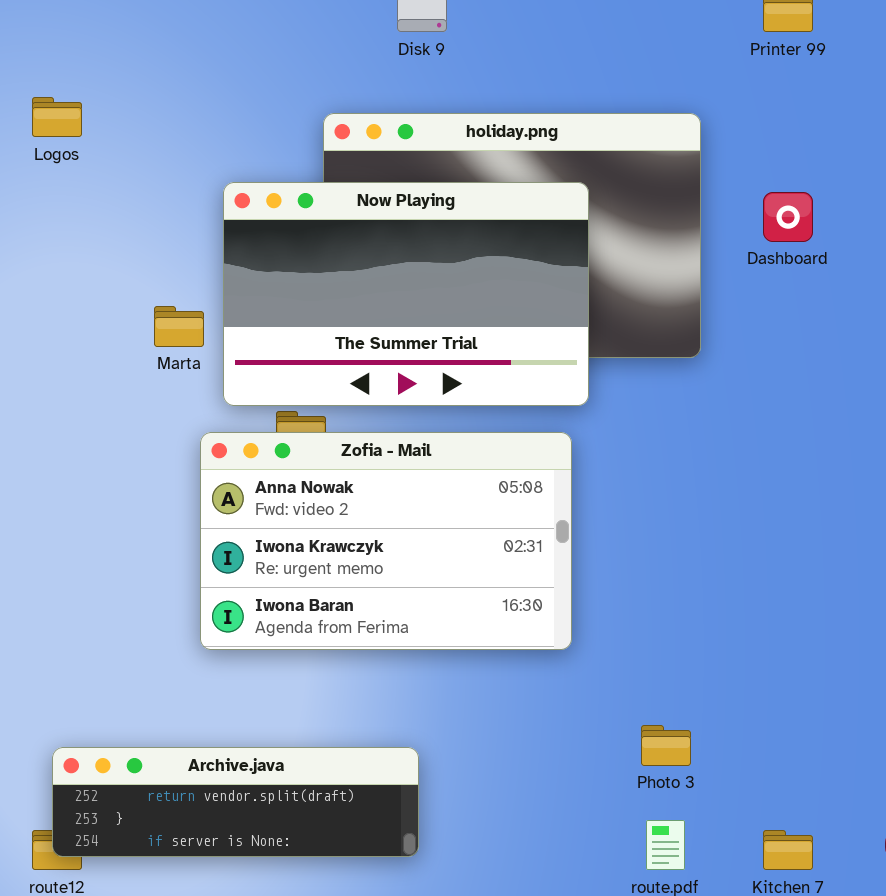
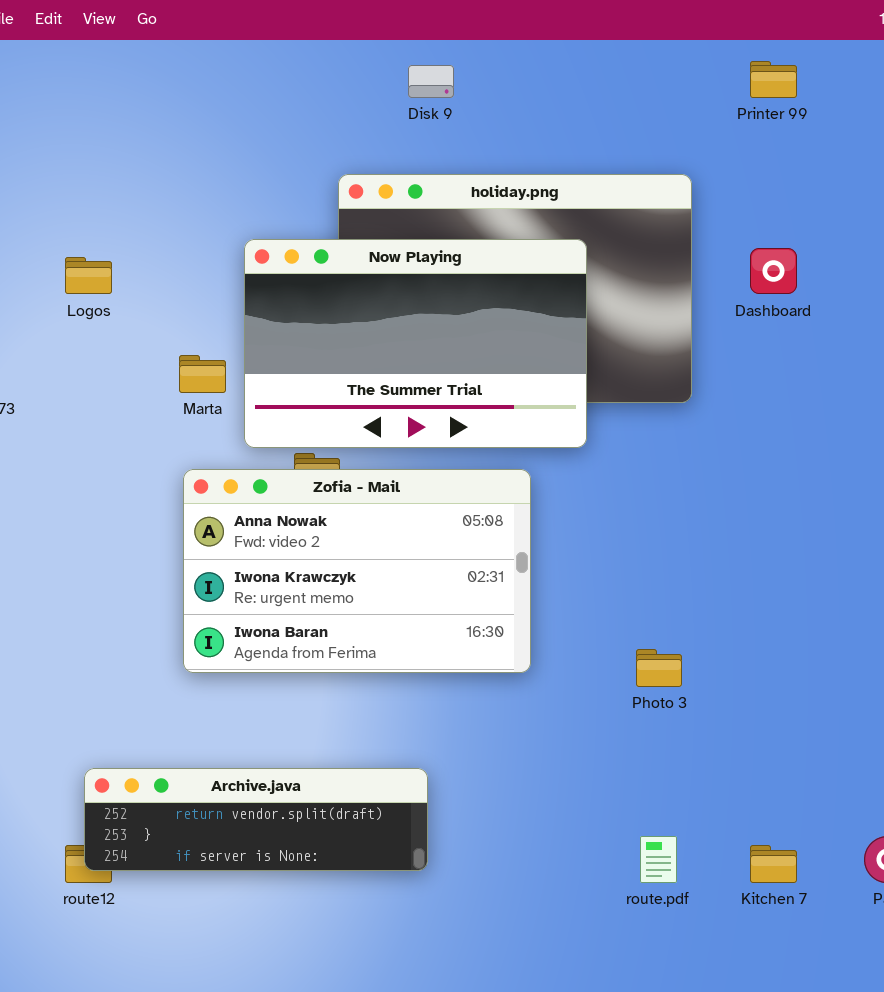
Logos: [32,97,82,137] -> [65,257,112,294], moved
Zofia - Mail: [200,432,572,650] -> [183,469,531,673], moved
Photo 3: [641,725,691,766] -> [636,649,682,687], moved

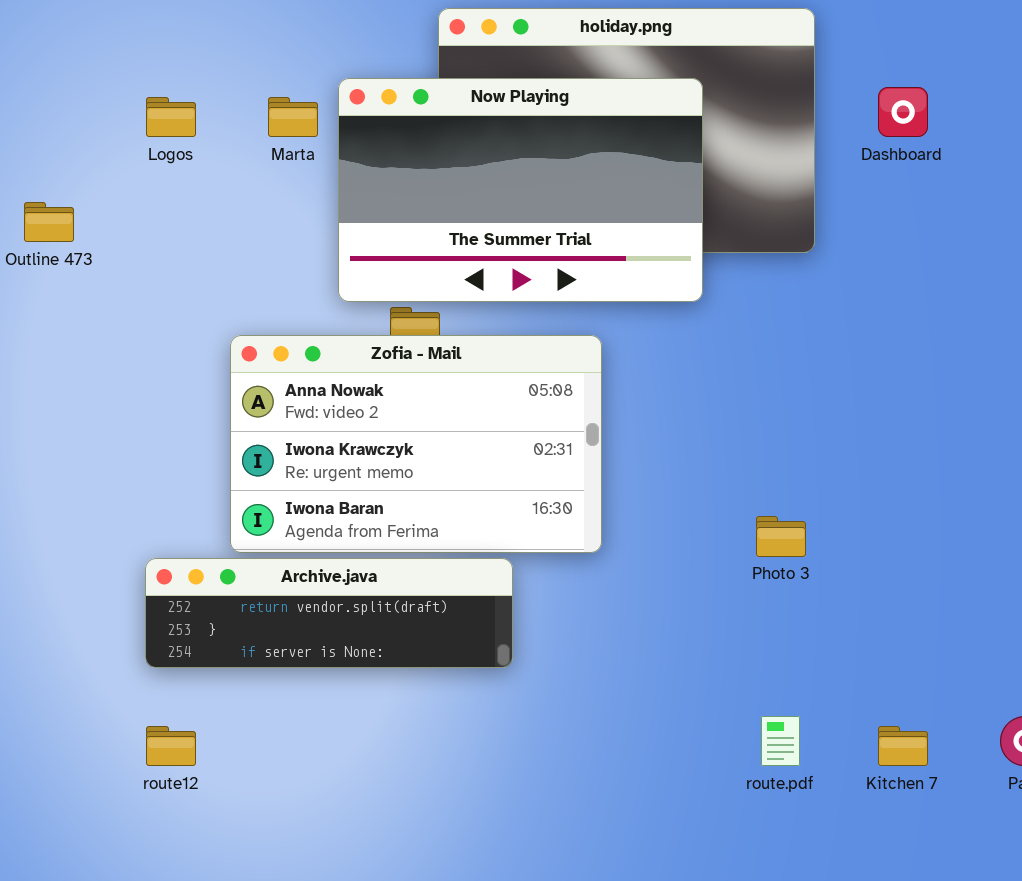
Marta: [179,355,226,393] -> [268,97,318,137], moved
Zofia - Mail: [183,469,531,673] -> [230,335,602,553], moved
Archive.java: [84,768,428,871] -> [145,558,513,668], moved

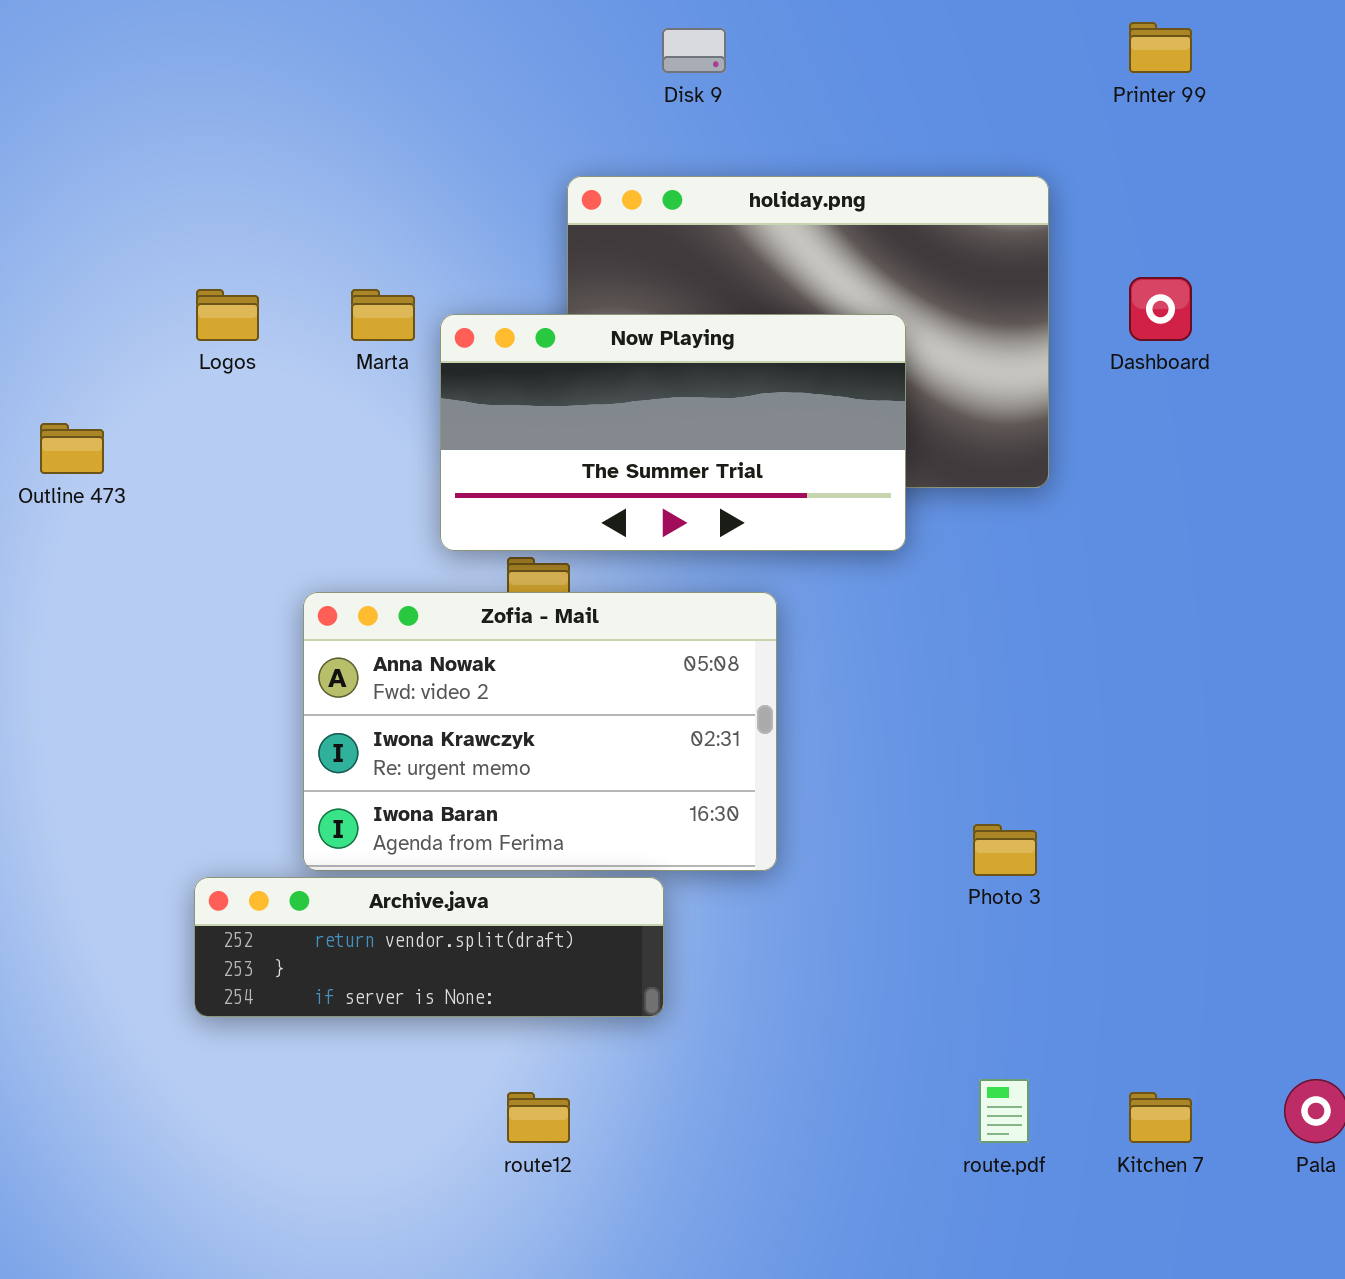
Now Playing: [338,78,703,302] -> [440,314,906,551], resized
route12: [146,726,196,766] -> [507,1092,570,1143], moved

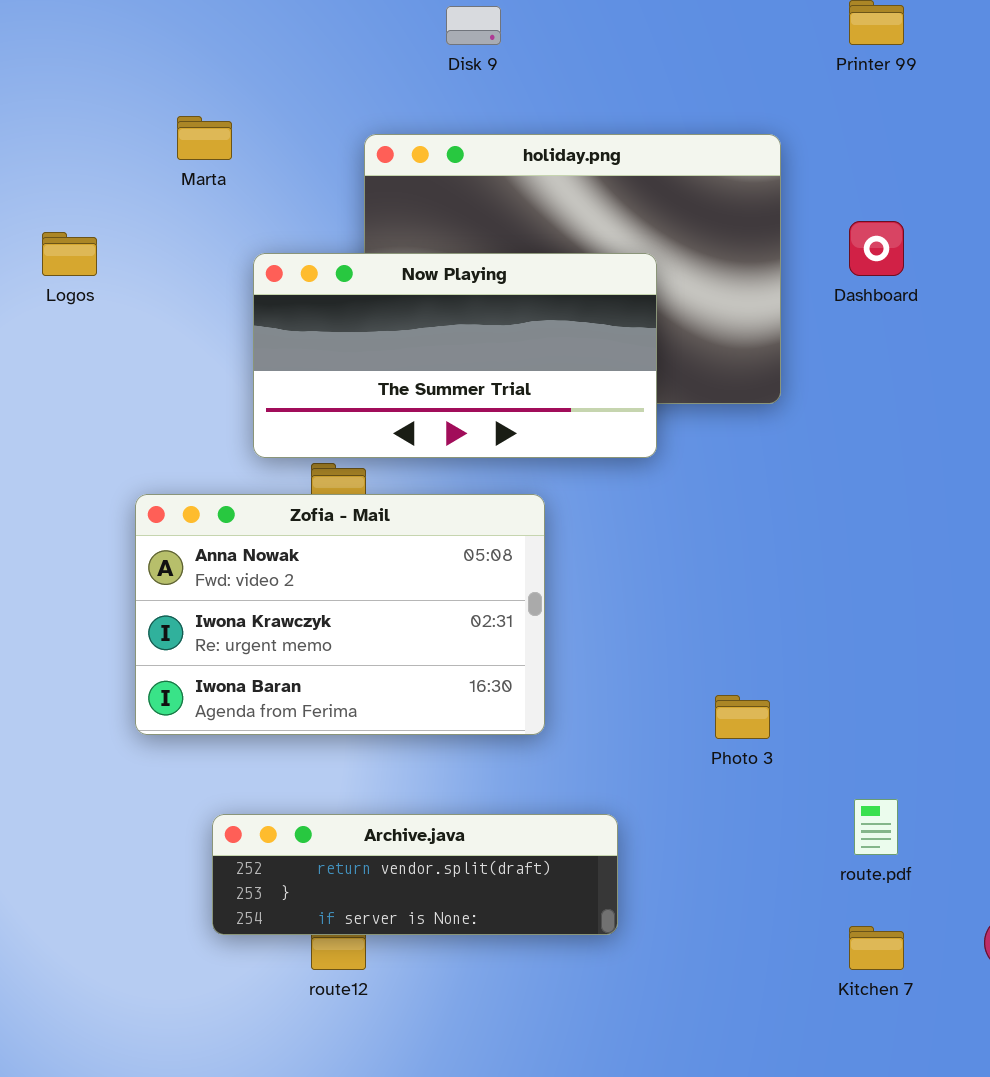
Marta: [351,289,415,341] -> [177,116,232,160], moved
Archive.java: [194,877,664,1017] -> [212,814,618,935], moved
route.pdf: [979,1079,1029,1143] -> [854,799,898,855], moved

